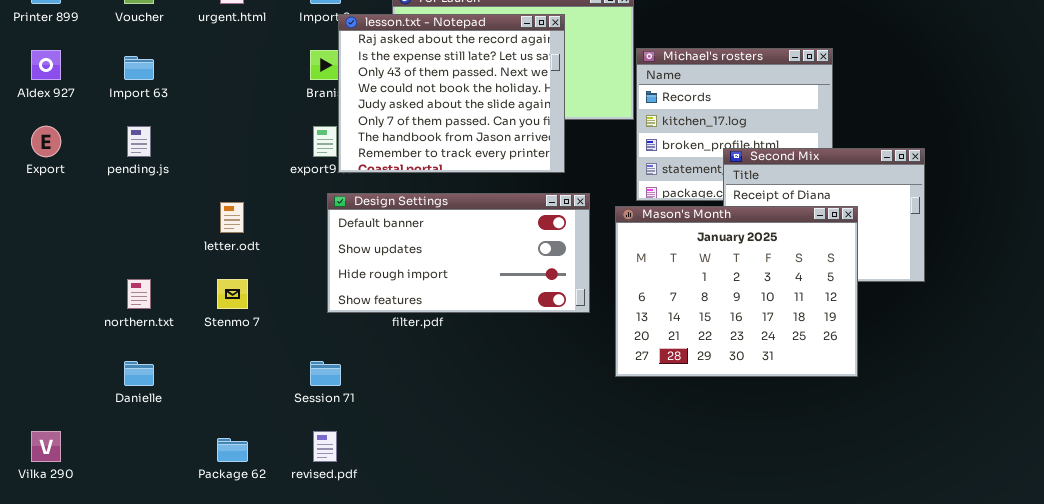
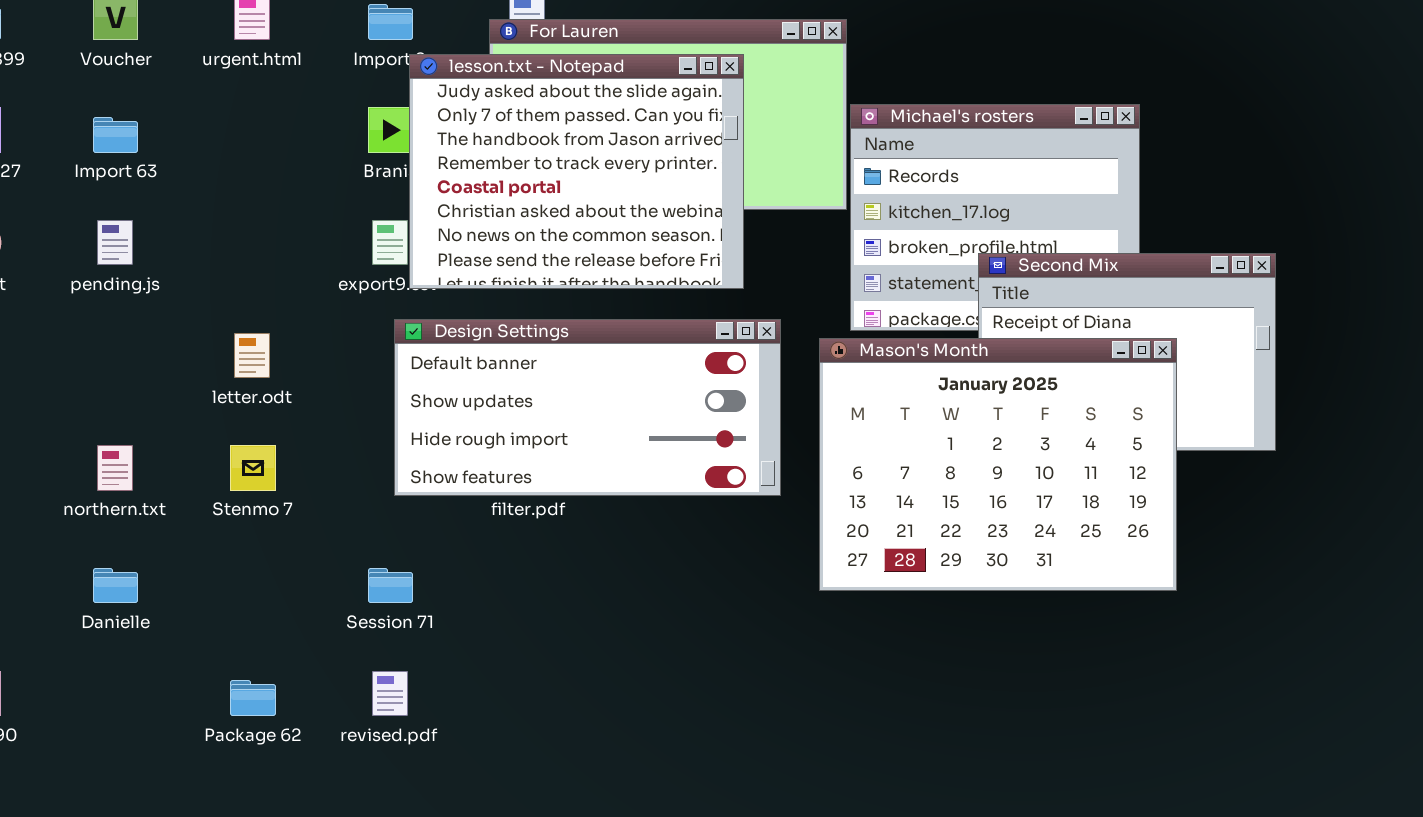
lesson.txt - Notepad: [338,14,565,173] -> [409,54,744,289], scrolled down 4 rows

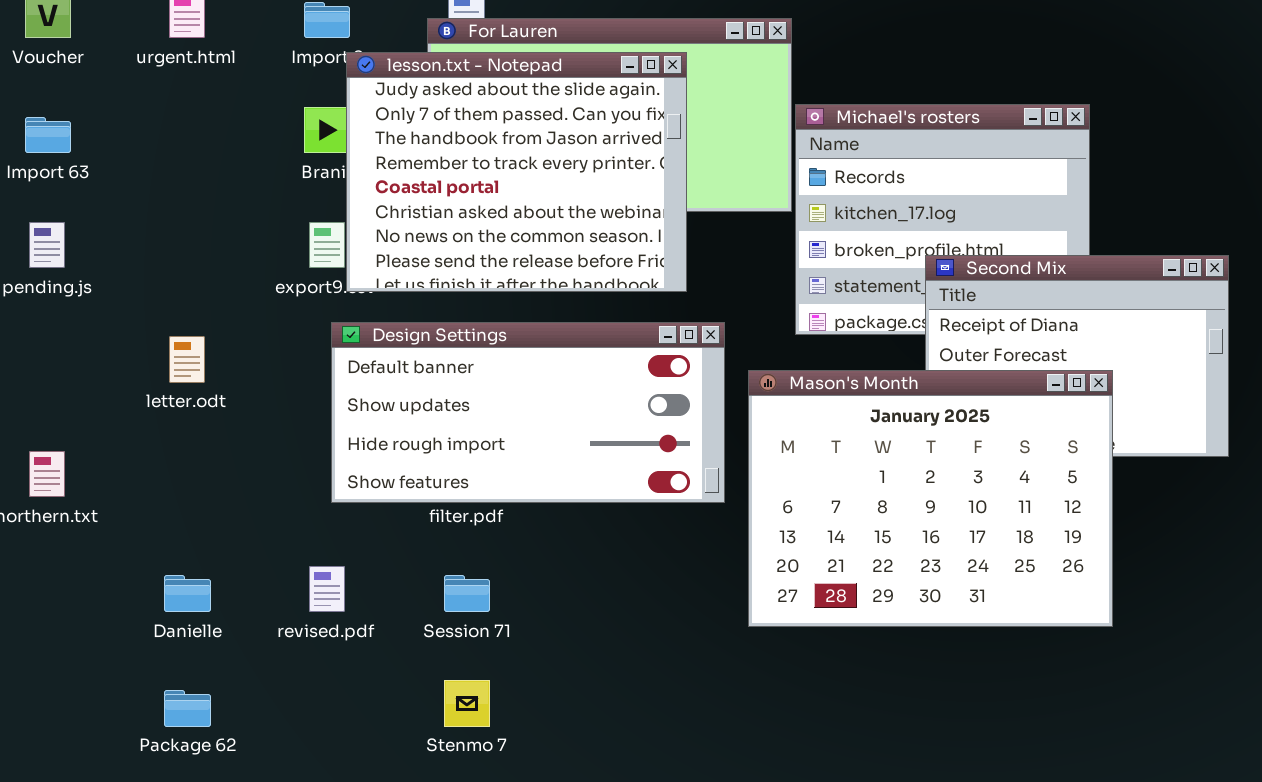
Mason's Month: [819,338,1177,591] -> [748,370,1113,627], moved
Stenmo 7: [230,445,276,491] -> [444,680,490,727], moved
Danielle: [93,568,138,603] -> [164,575,211,612], moved
Session 71: [368,568,413,603] -> [444,575,490,612], moved
revised.pdf: [372,671,408,716] -> [309,566,345,612], moved

